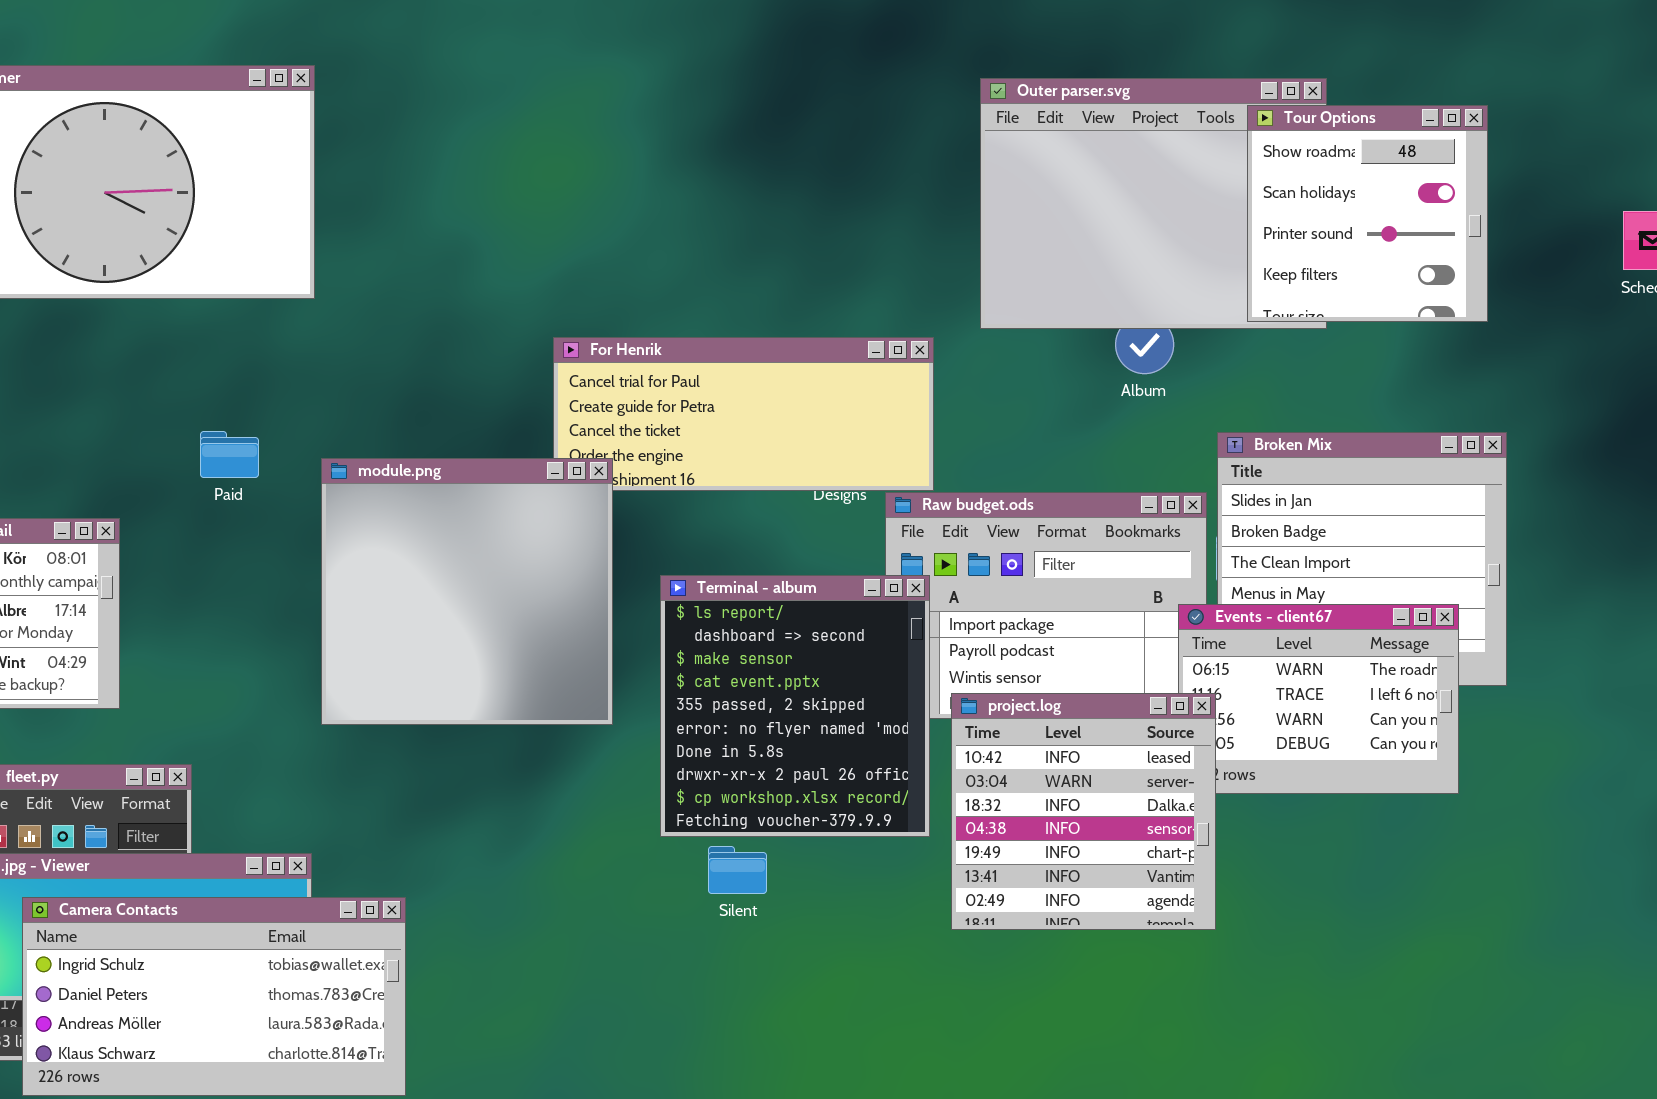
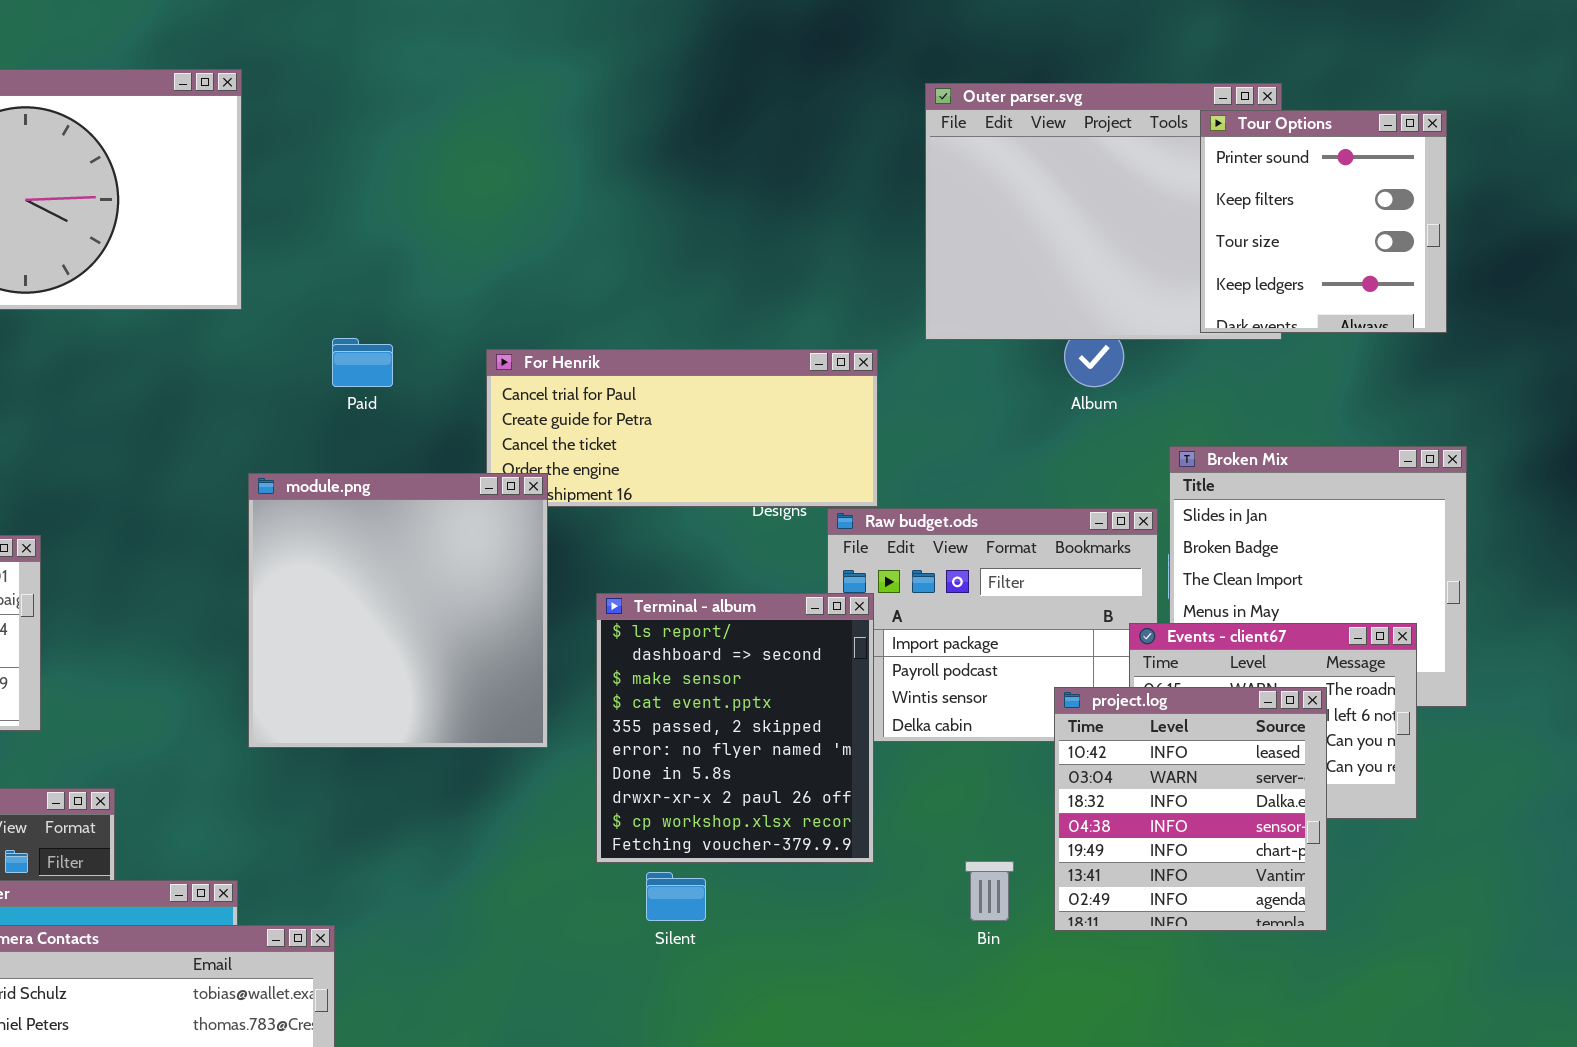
Tour Options: [1247,105,1488,322] -> [1200,110,1447,333], scrolled down 2 rows
Paid: [200,431,259,478] -> [332,338,393,387], moved
project.log: [951,693,1216,930] -> [1054,687,1327,931], moved

